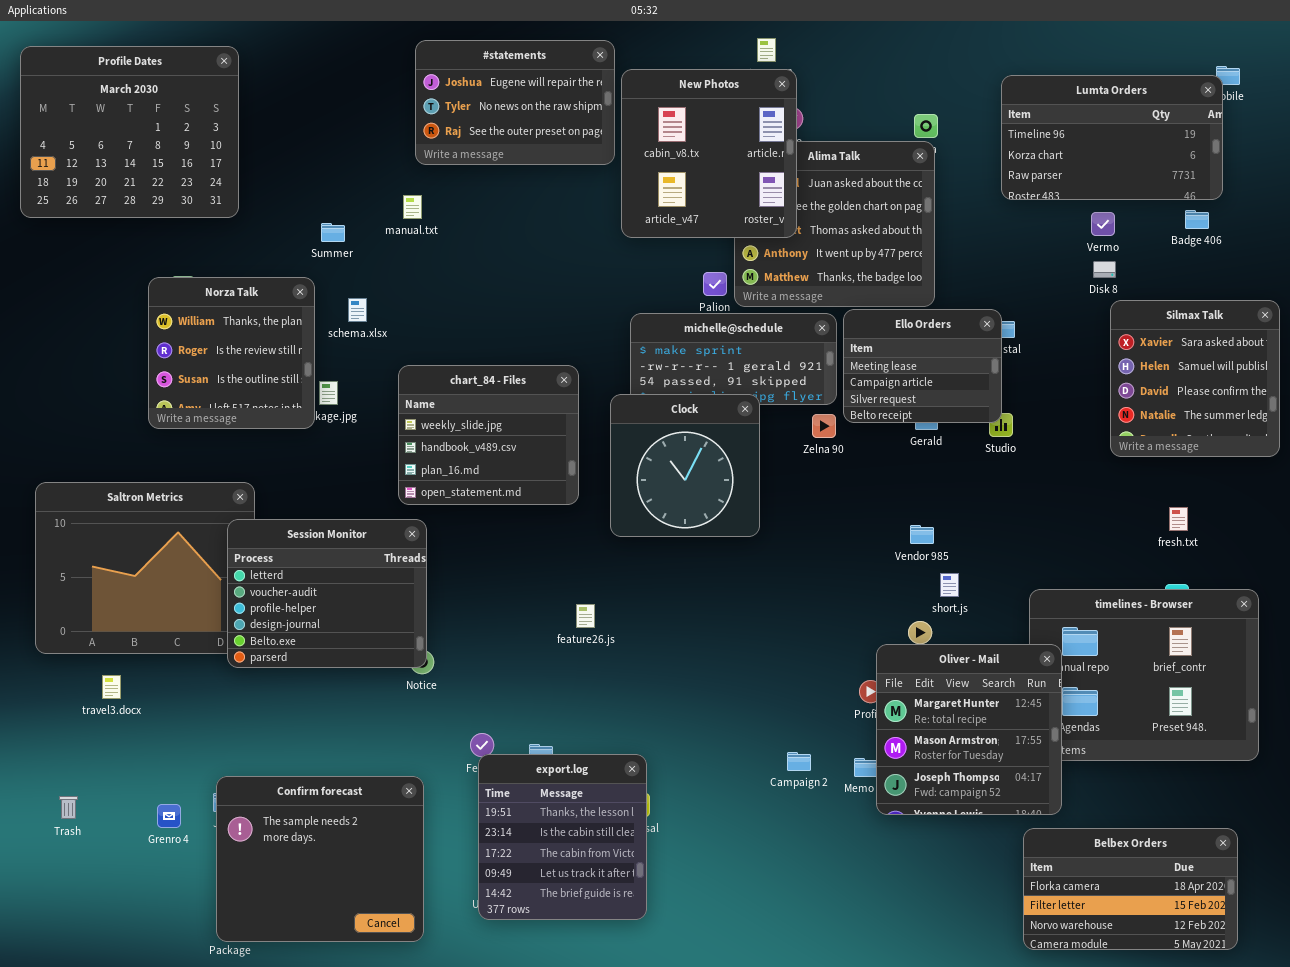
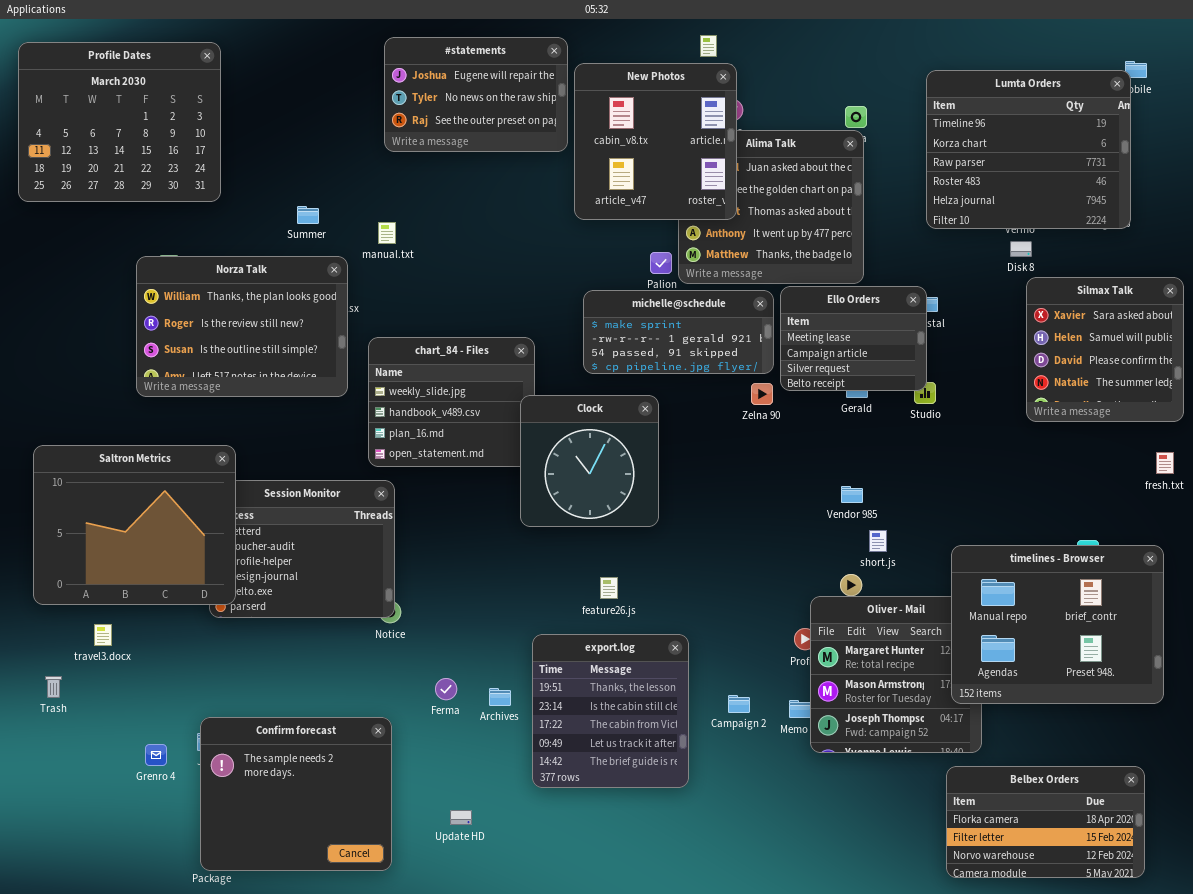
Lumta Orders: [1001,75,1223,200] -> [926,70,1131,229], resized
manual.txt: [403,195,422,219] -> [378,222,396,244], moved
Norza Talk: [148,277,315,429] -> [136,256,348,397], resized
Clock: [610,394,760,537] -> [520,395,659,527], moved
Saltron Metrics: [35,482,255,654] -> [33,445,236,605], raised
fresh.txt: [1169,507,1188,531] -> [1156,452,1174,474], moved
timelines - Browser: [1029,589,1259,761] -> [951,545,1164,704], raised
feature26.js: [576,604,595,628] -> [600,577,618,599], moved
export.log: [478,754,647,920] -> [532,634,689,788], moved
Trash: [59,796,78,819] -> [45,676,62,698], moved

